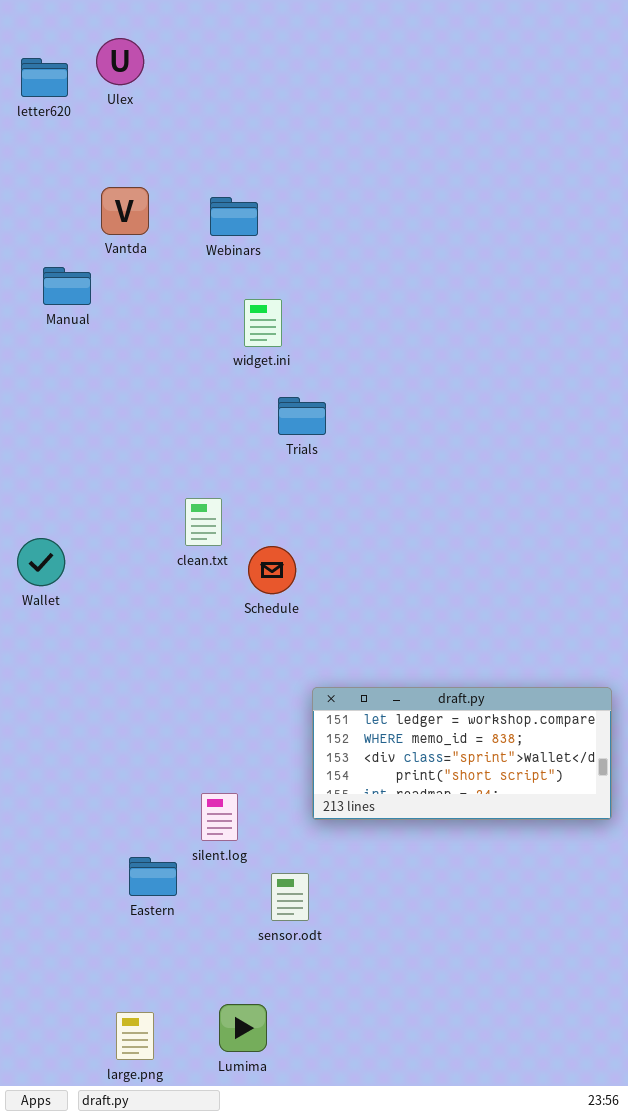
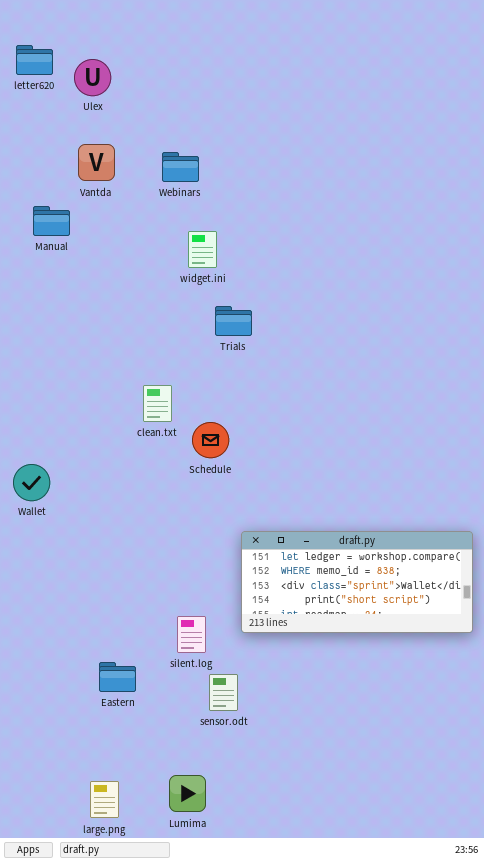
Ulex: [96,38,144,85] -> [74,59,111,96], moved
Wallet: [17,538,65,586] -> [13,464,50,501], moved
silent.log: [201,793,238,841] -> [177,616,206,653], moved

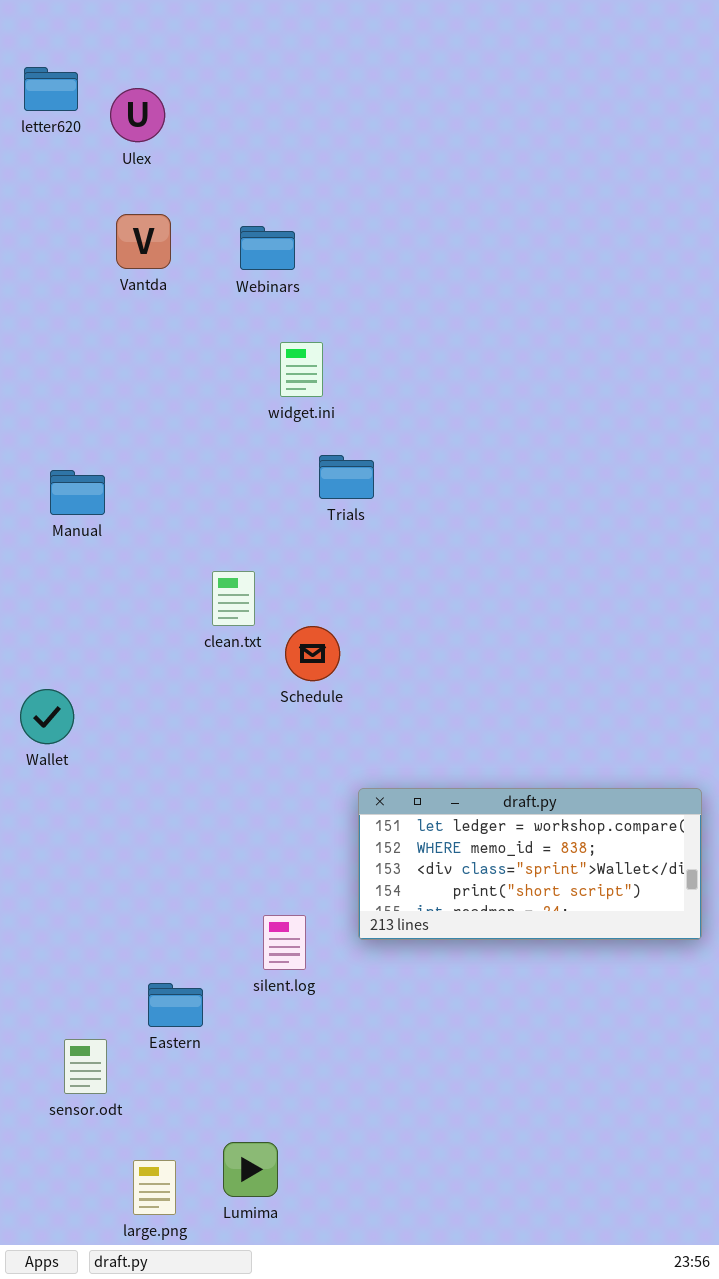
Manual: [33,206,70,236] -> [50,470,105,515], moved
sensor.odt: [209,674,238,711] -> [64,1039,107,1094], moved
Lumima: [169,775,206,812] -> [223,1142,278,1197], moved

